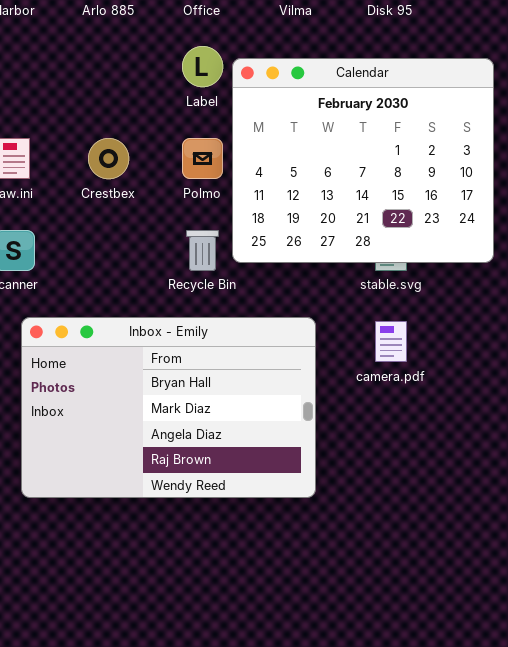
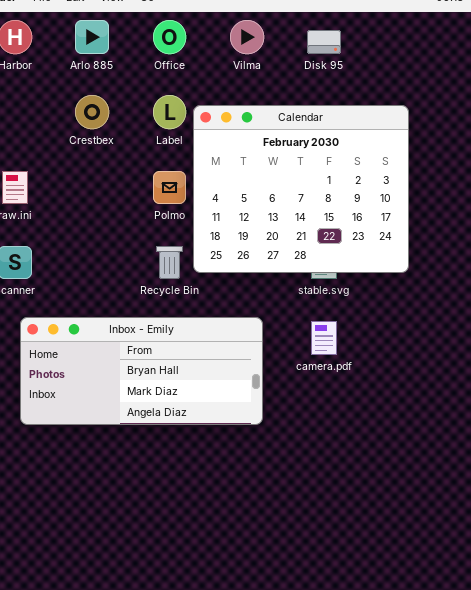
Crestbex: [88,138,129,179] -> [75,95,109,129], moved
Inbox - Emily: [21,317,316,498] -> [20,317,263,425], resized

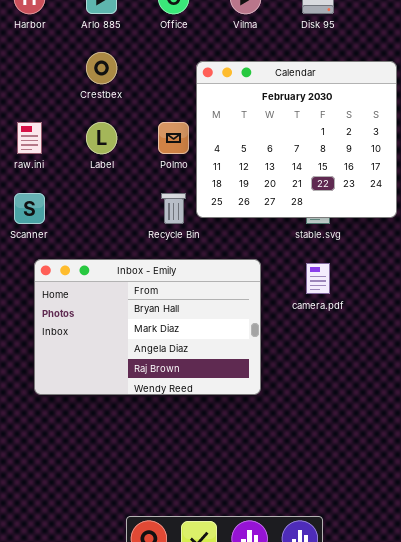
Label: [153,95,186,129] -> [86,122,117,154], moved
Inbox - Emily: [20,317,263,425] -> [34,259,261,395], resized

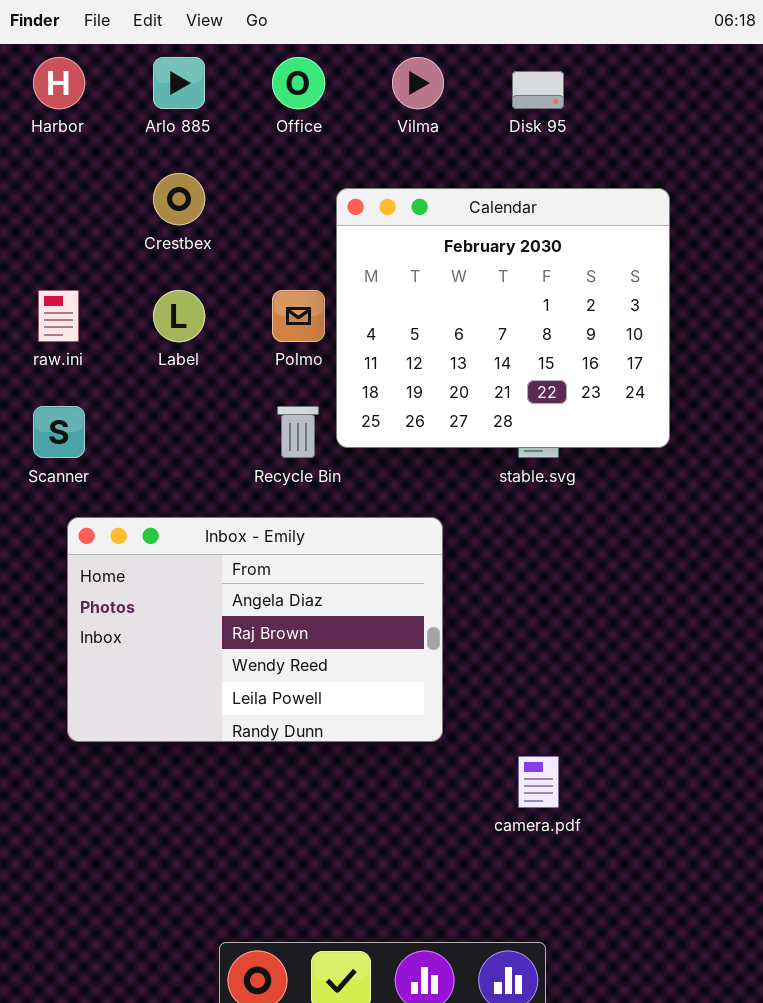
Inbox - Emily: [34,259,261,395] -> [67,517,443,742], scrolled down 2 rows
camera.pdf: [306,263,330,294] -> [518,756,559,808], moved

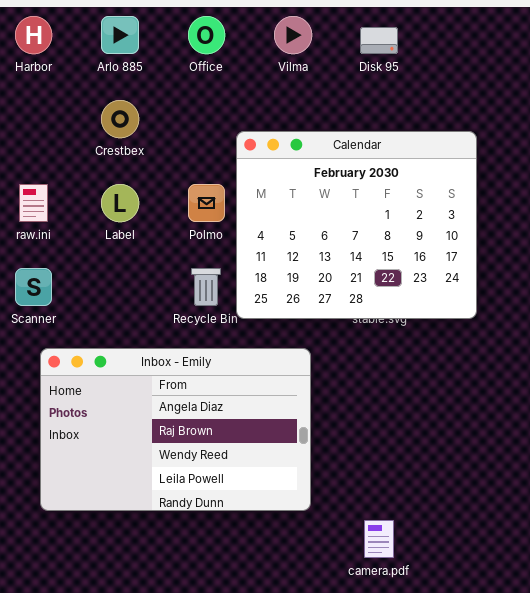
Calendar: [336,188,670,448] -> [236,131,477,319], moved

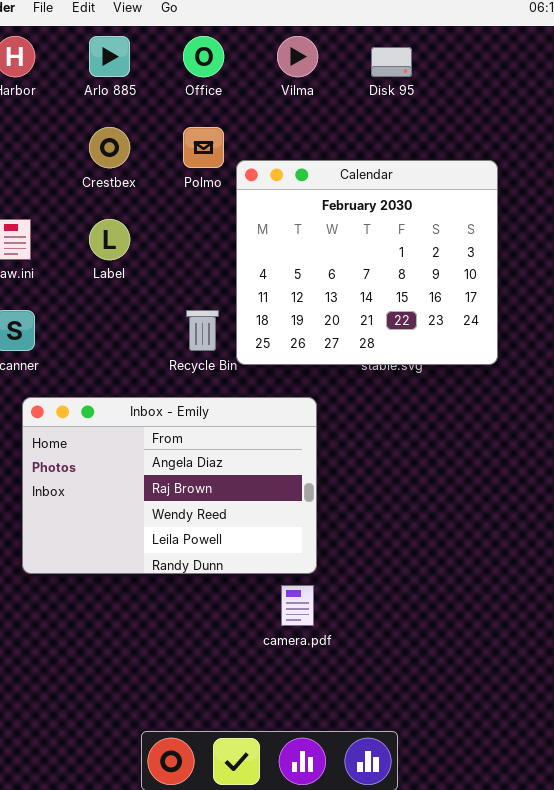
Polmo: [188,184,225,222] -> [183,127,224,168], moved
camera.pdf: [364,520,394,558] -> [281,585,314,626], moved

